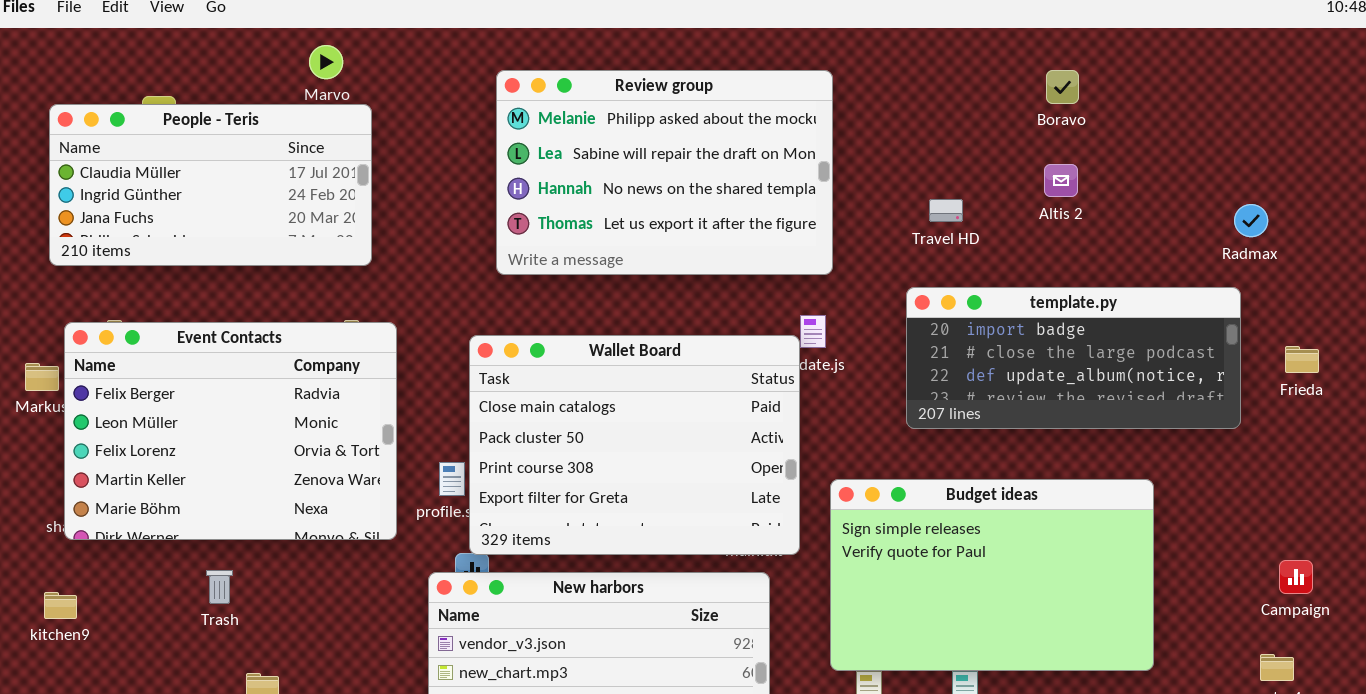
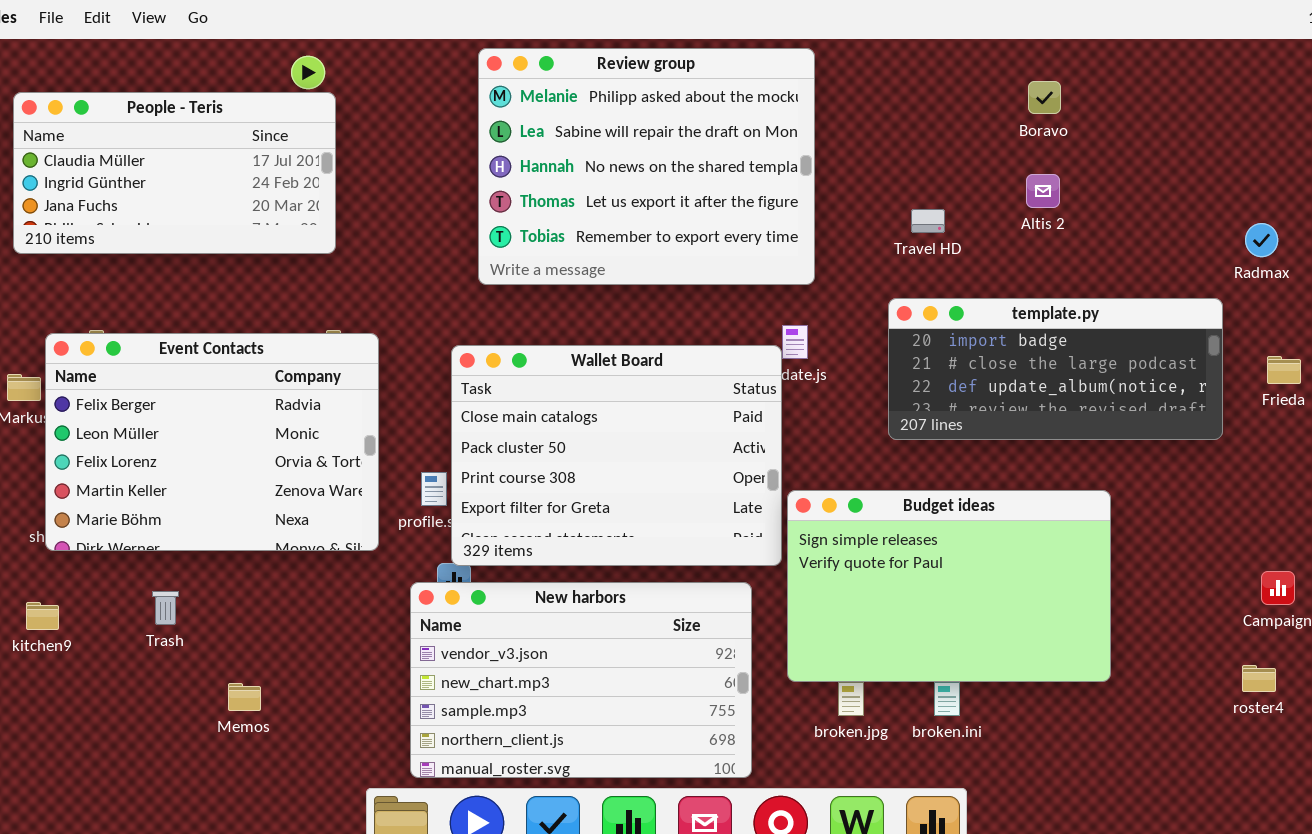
Review group: [496,70,833,275] -> [478,48,815,285], resized
People - Teris: [49,104,372,266] -> [13,92,336,254], moved
Radmax: [1234,204,1268,237] -> [1245,223,1278,257], moved
Budget ideas: [830,479,1154,671] -> [787,490,1111,682], moved
Trash: [206,570,233,604] -> [152,591,179,625], moved

